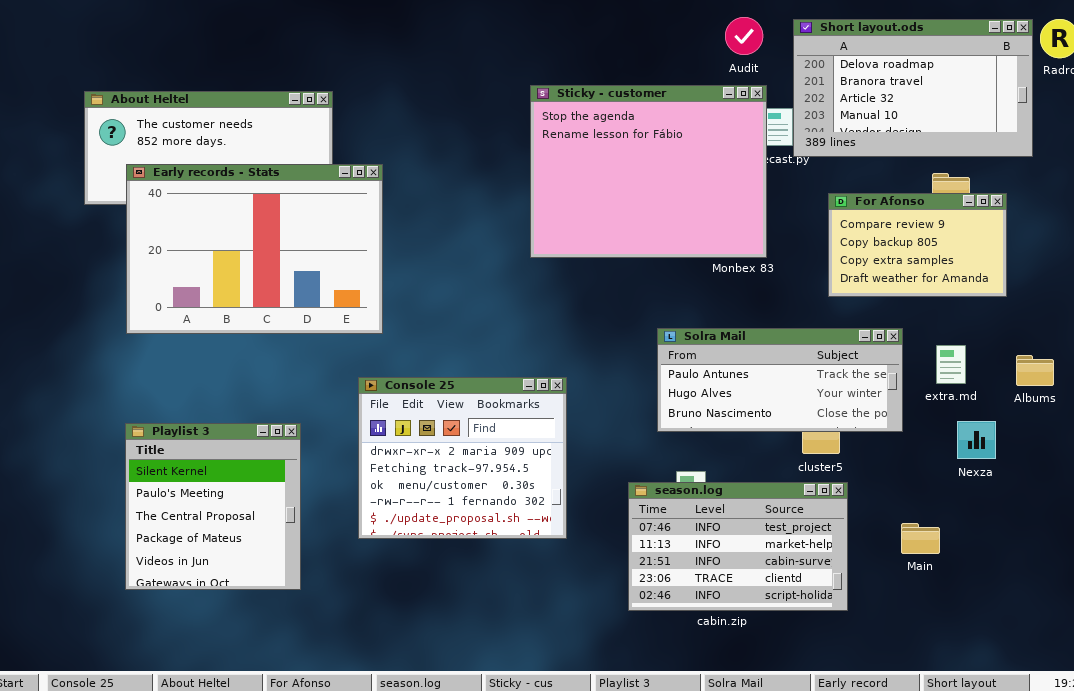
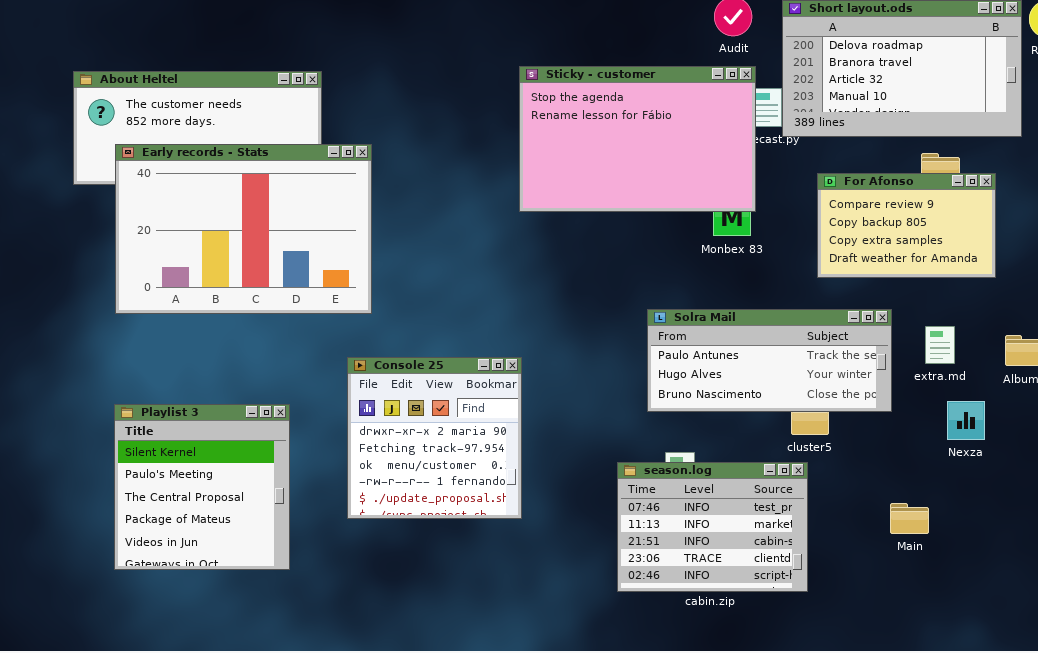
Sticky - customer: [530,85,767,258] -> [519,66,756,212], resized
Console 25: [358,377,567,539] -> [347,357,522,519], resized
season.log: [628,482,848,611] -> [617,462,808,592], resized

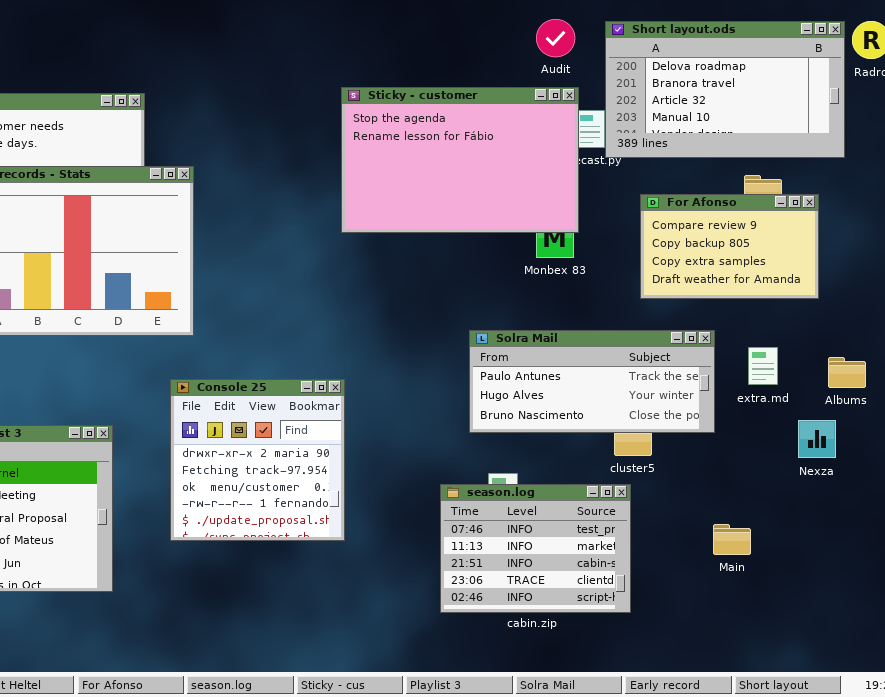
Nexza: [947,401,985,440] -> [798,420,836,458], moved

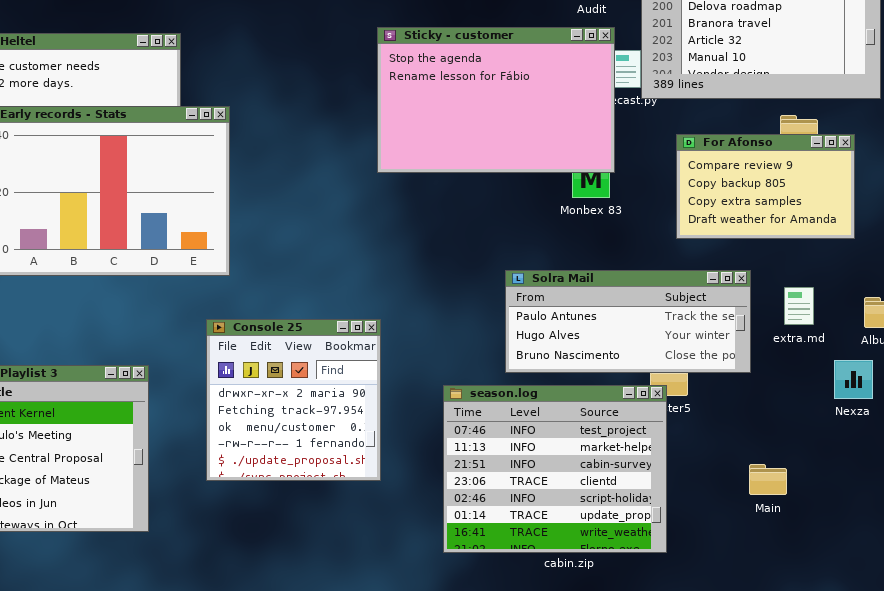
season.log: [440,484,631,613] -> [443,385,667,553], resized

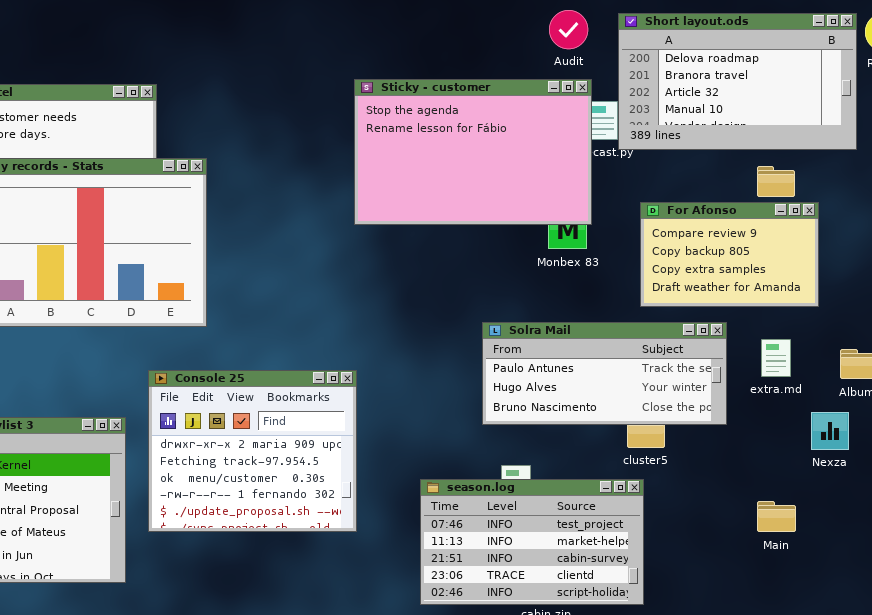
For Afonso: [676,134,855,239] -> [640,202,819,307], moved
Console 25: [206,319,381,481] -> [148,370,357,532], resized
season.log: [443,385,667,553] -> [420,479,644,605], resized
Main: [749,464,787,495] -> [757,501,796,532], moved

